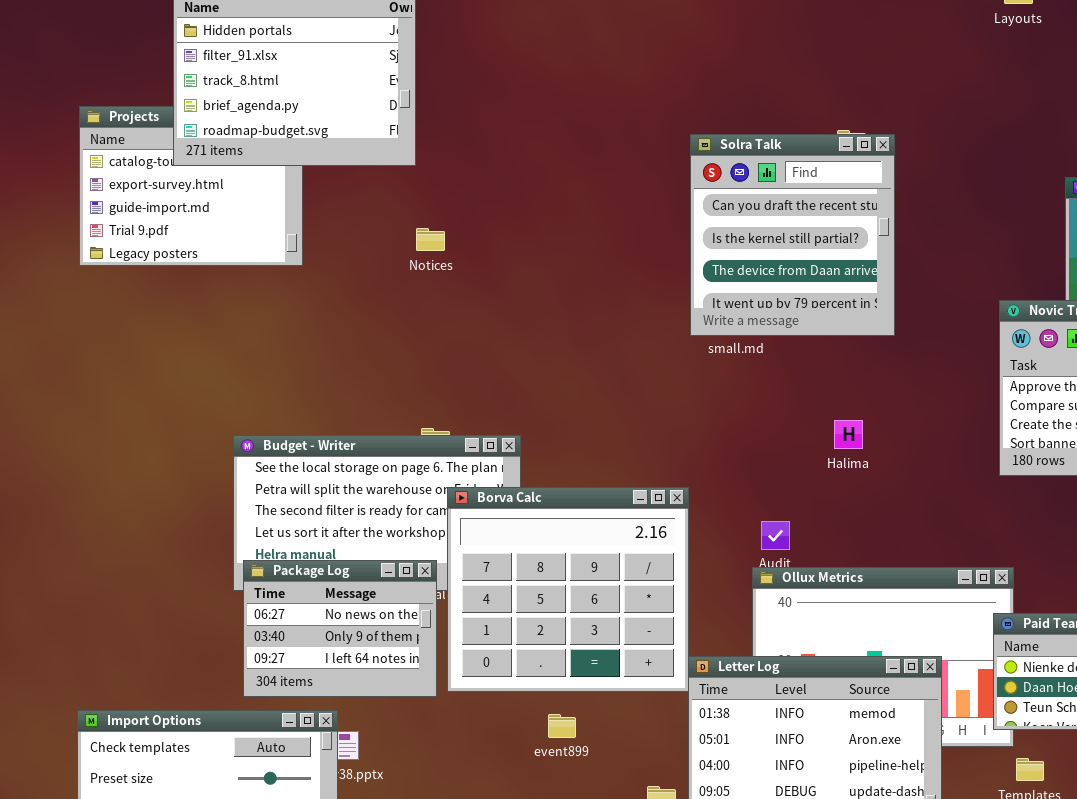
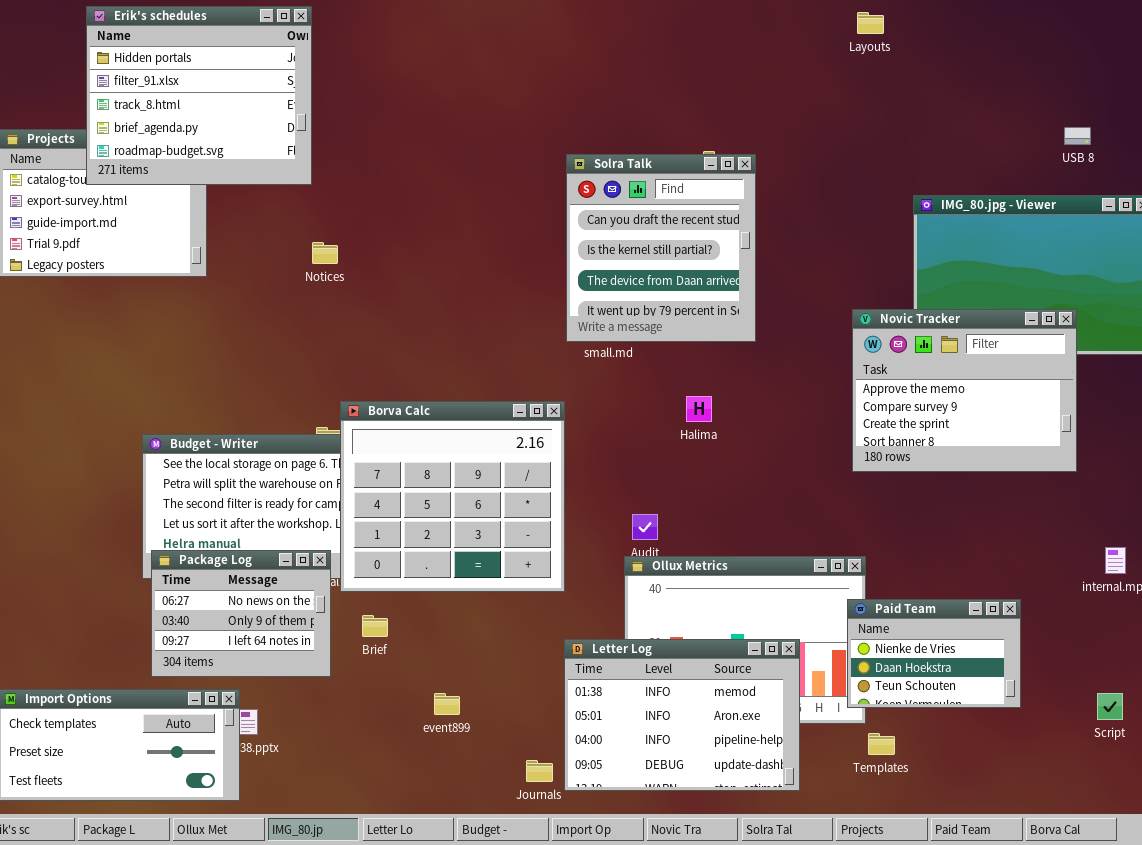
Halima: [834,420,863,449] -> [686,396,712,422], moved
Borva Calc: [447,487,689,692] -> [340,401,565,592], moved

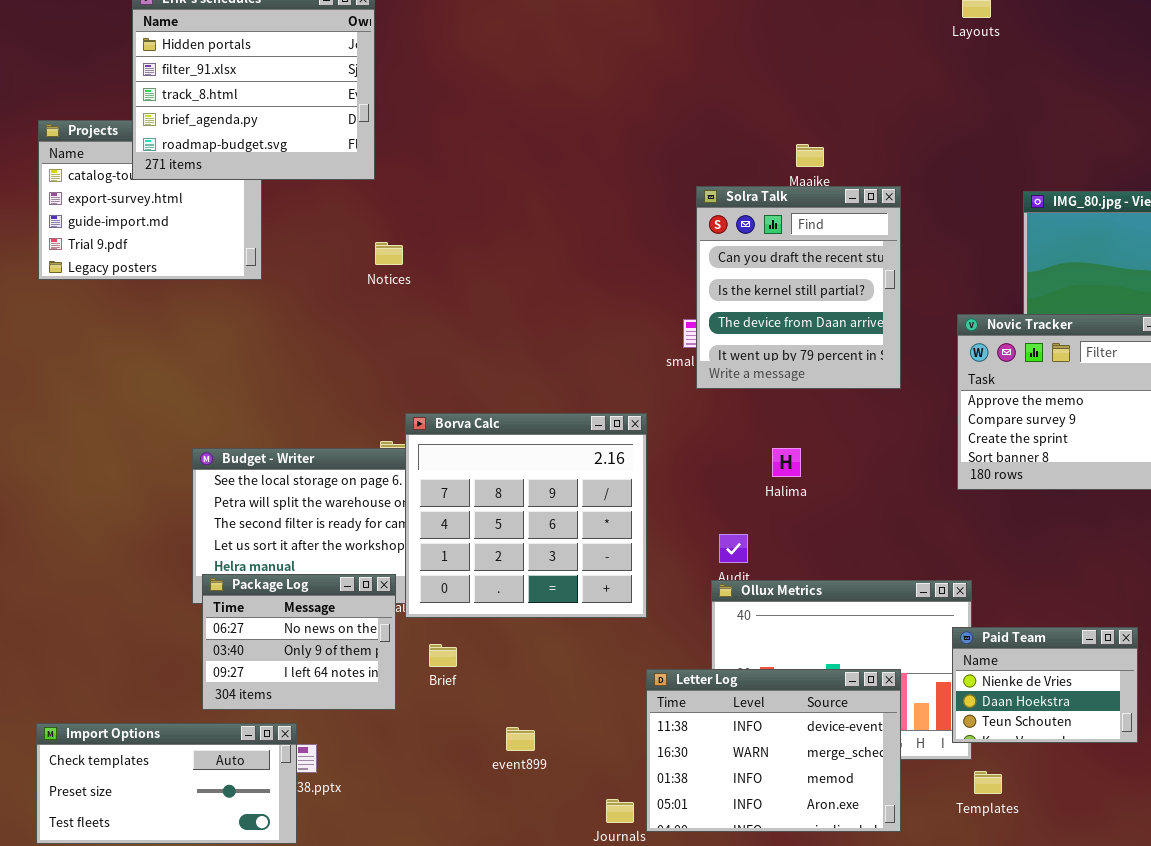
Solra Talk: [566,154,756,342] -> [696,186,901,389], moved
Halima: [686,396,712,422] -> [772,448,801,477], moved
Letter Log: [564,639,800,791] -> [646,669,901,832], scrolled up 2 rows

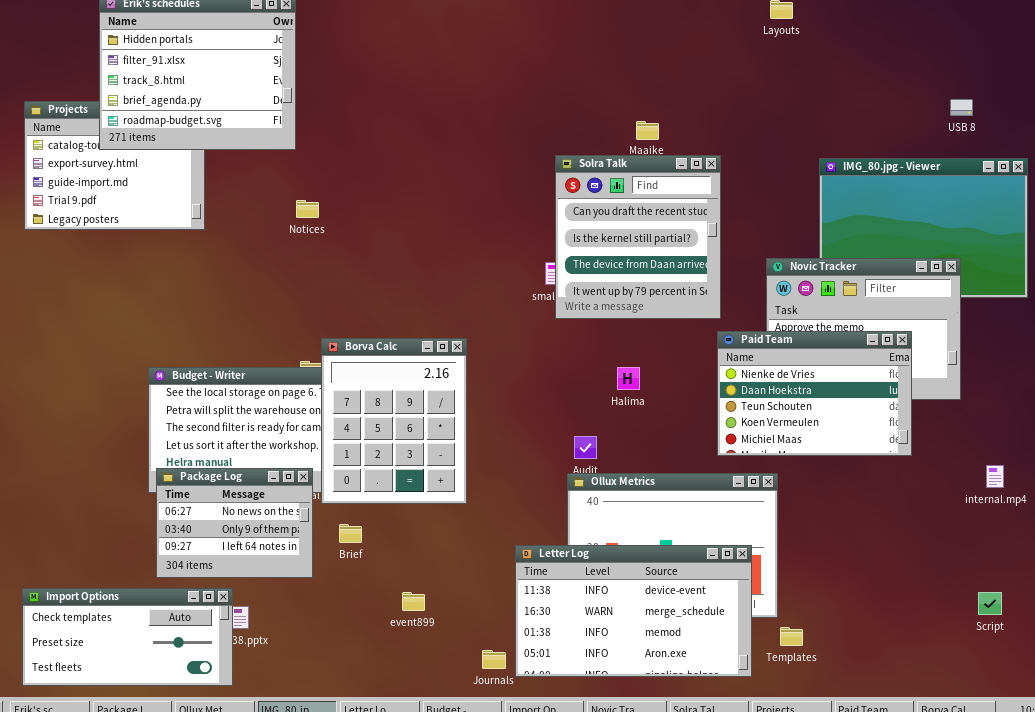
Borva Calc: [405,413,647,618] -> [321,338,467,504], resized
Paid Team: [952,627,1138,743] -> [717,331,912,456], moved, resized
Letter Log: [646,669,901,832] -> [515,545,752,677], resized

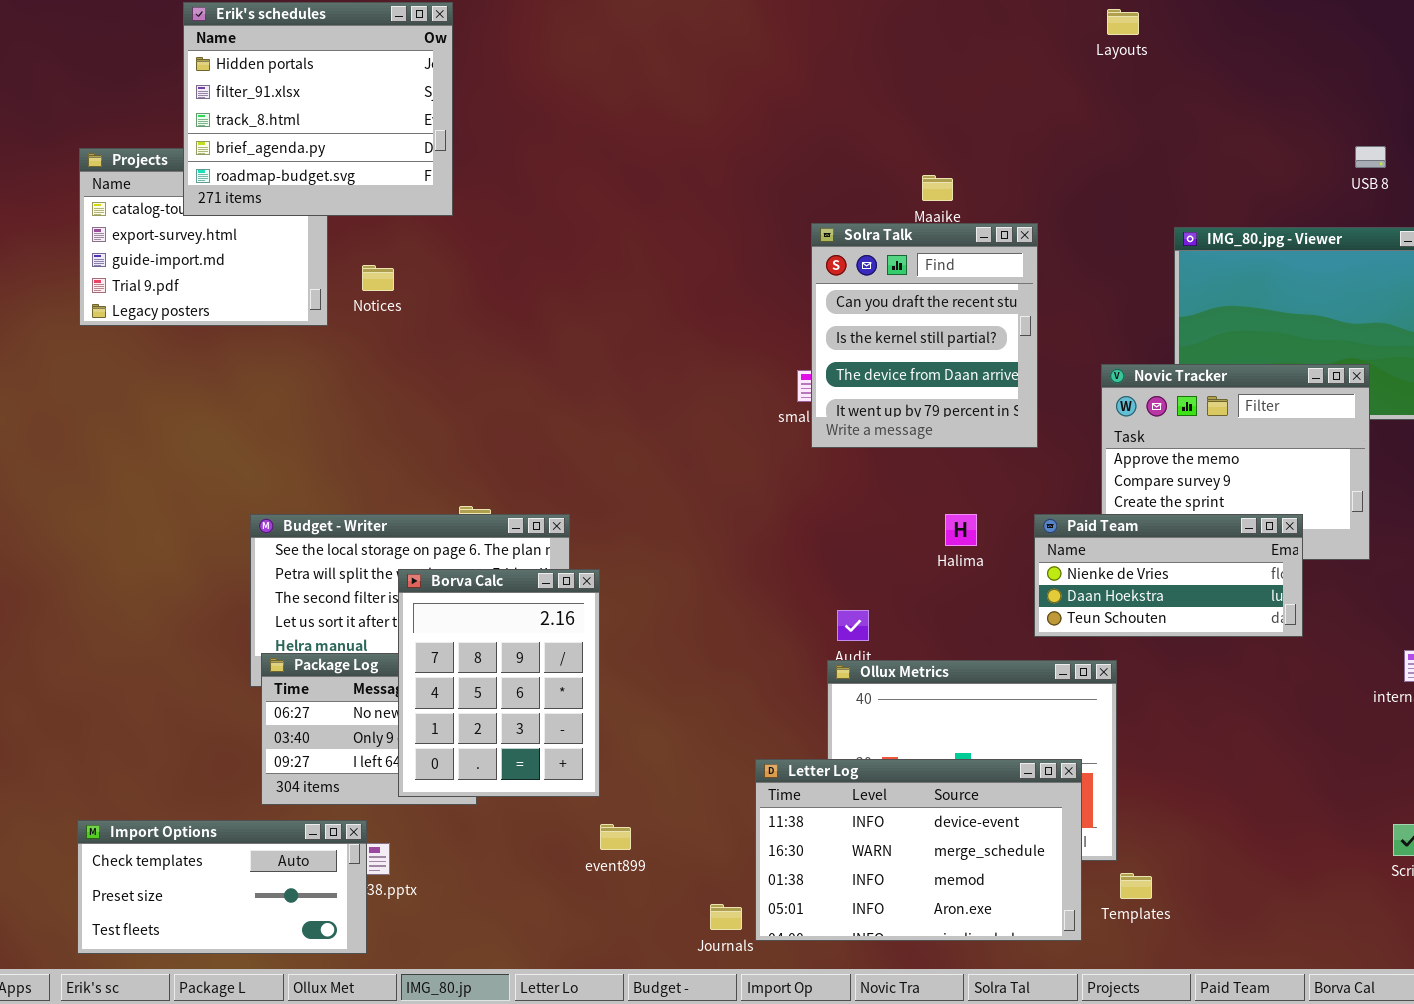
Notices: [296,200,319,218] -> [362,265,394,291], moved
Paid Team: [717,331,912,456] -> [1034,514,1303,637], resized
Borva Calc: [321,338,467,504] -> [398,569,600,797], moved
Halima: [617,367,640,390] -> [945,514,977,546], moved

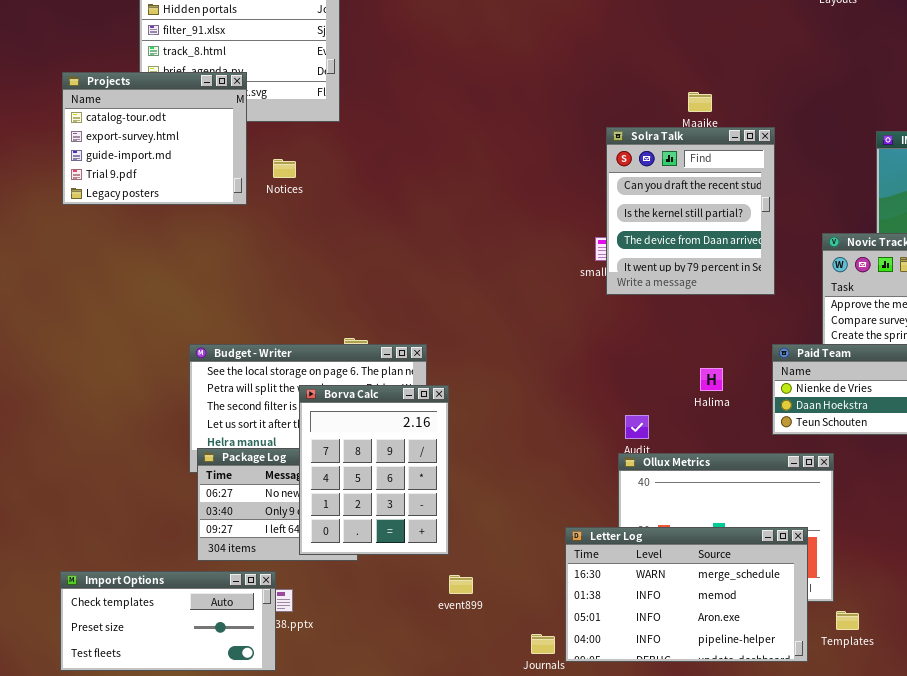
Projects: [79,148,328,326] -> [62,72,247,205], raised
Halima: [945,514,977,546] -> [700,368,723,391], moved
Letter Log: [755,759,1082,941] -> [565,527,808,662], scrolled down 1 row

